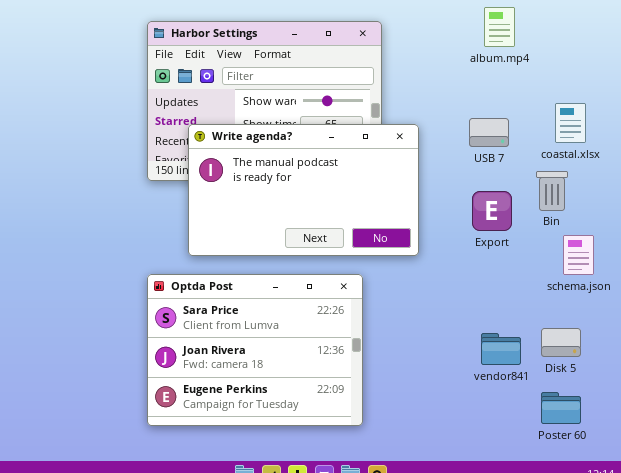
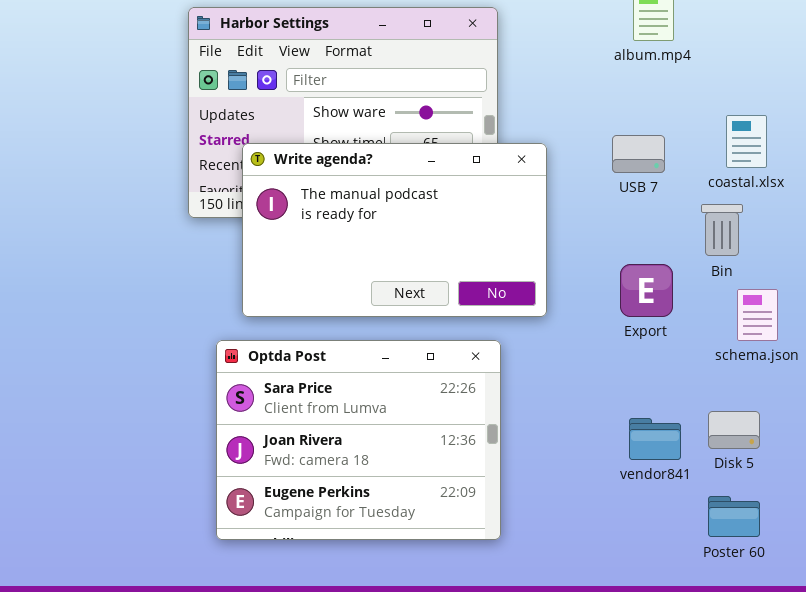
Export: [472,191,512,231] -> [620,264,673,317], moved
Optda Post: [147,274,363,426] -> [216,340,501,540], moved

